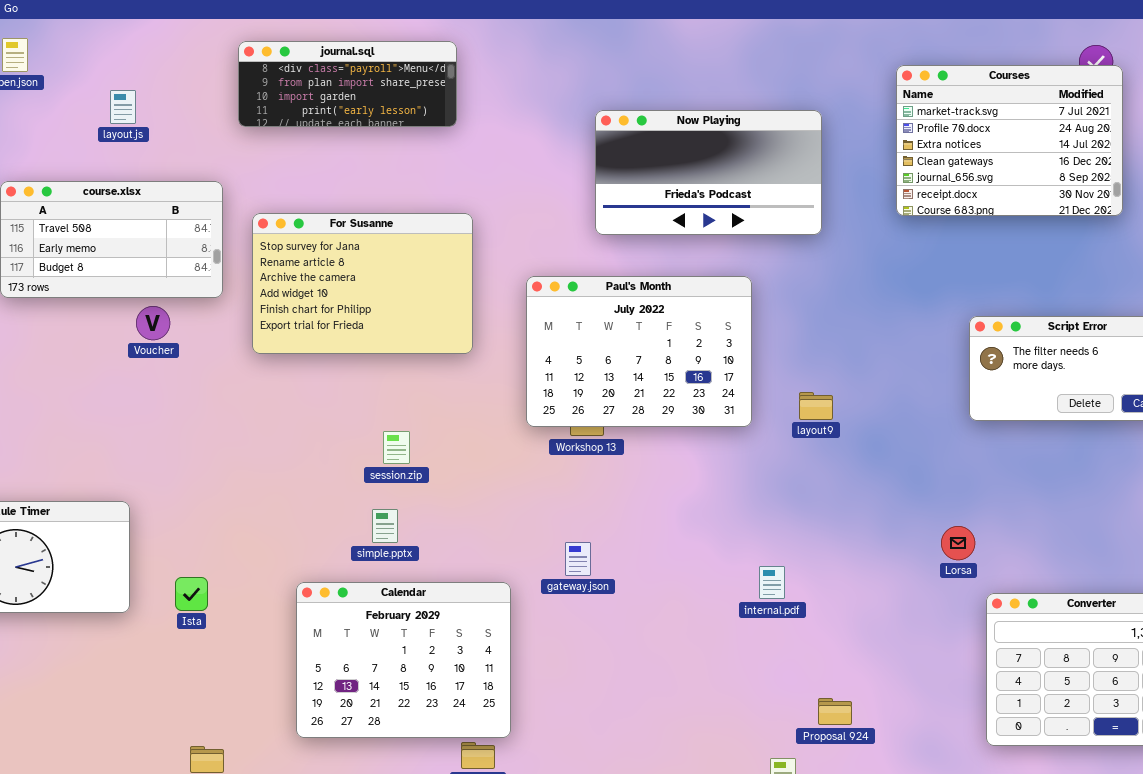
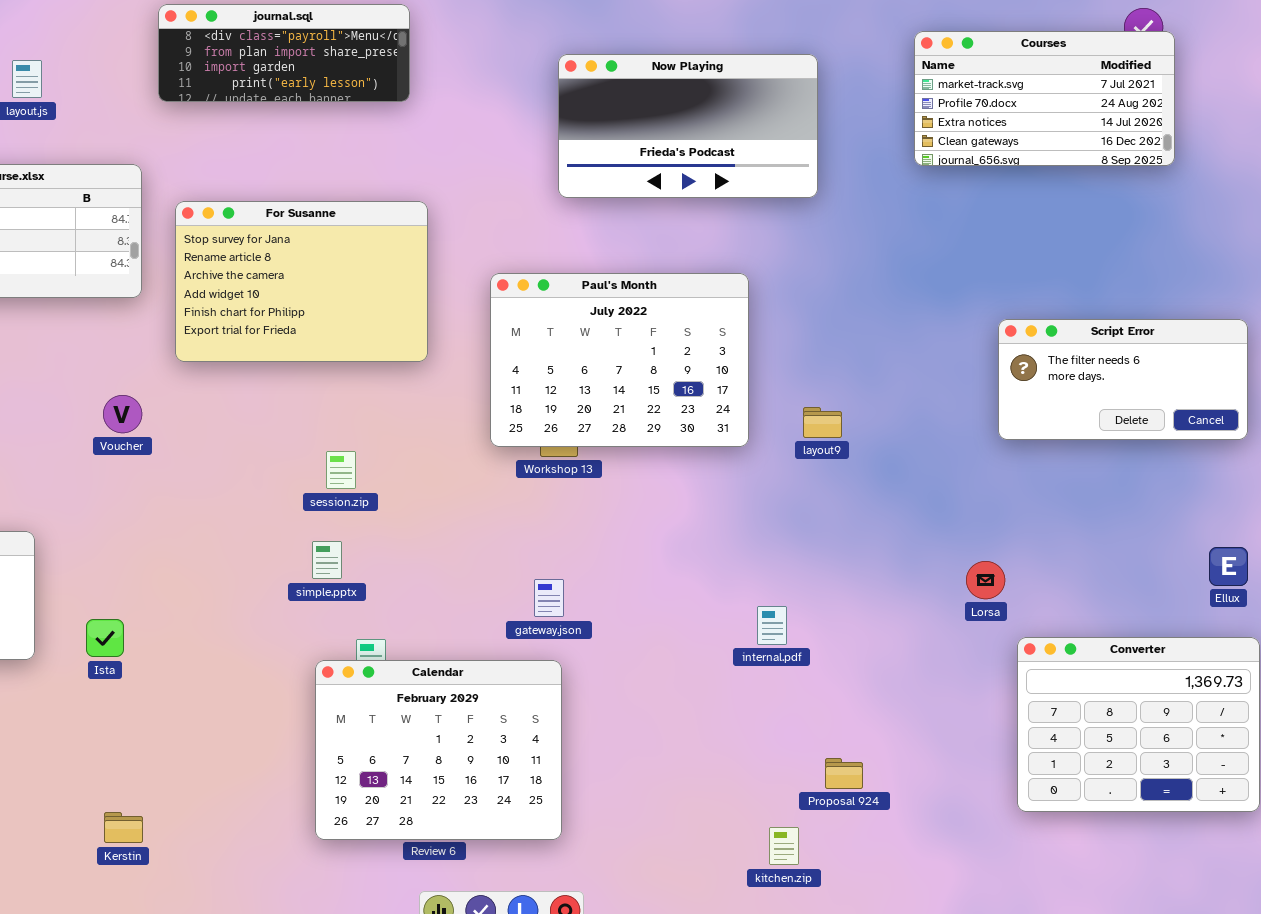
Courses: [896,65,1123,216] -> [914,31,1175,166], resized
Now Playing: [595,110,822,235] -> [558,54,818,198], moved
Voucher: [136,306,170,340] -> [103,395,142,433], moved
Calendar: [296,582,511,738] -> [315,660,562,840], moved

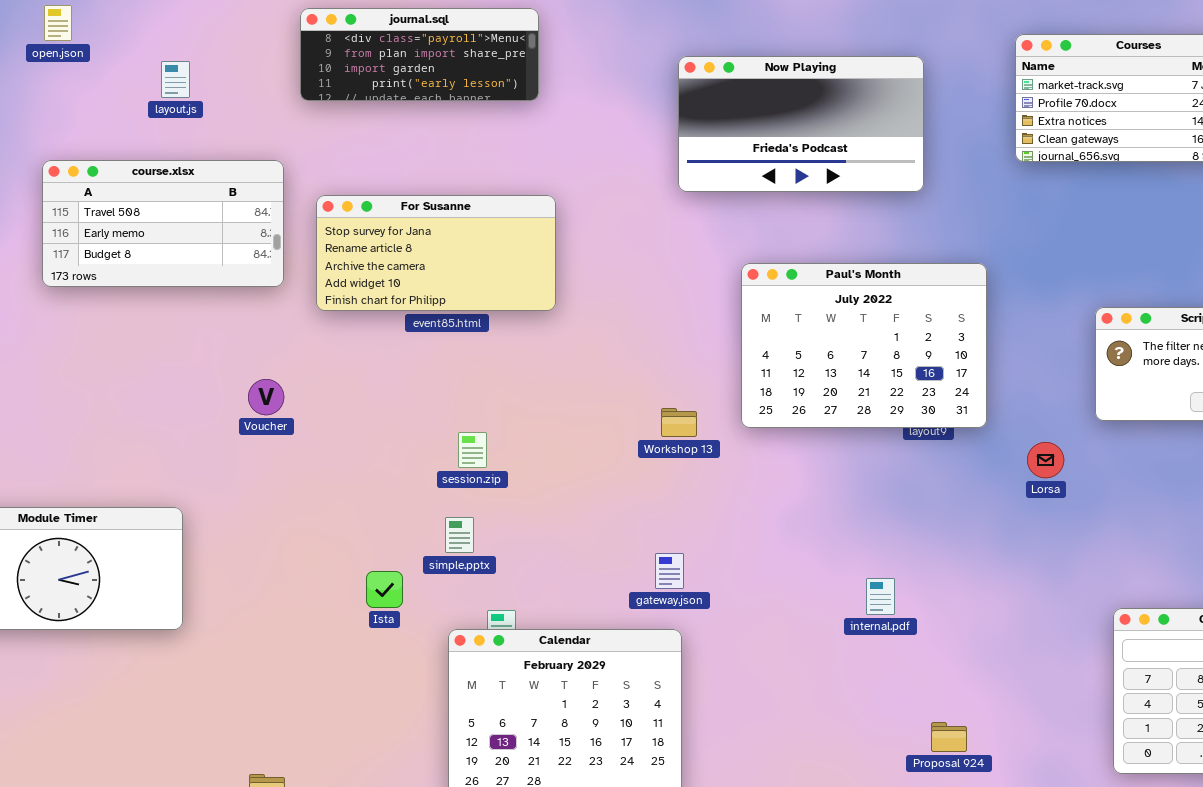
For Susanne: [175,201,428,362] -> [316,195,556,311], resized
Paul's Month: [490,273,749,447] -> [741,263,987,428], moved
Lorsa: [966,561,1005,599] -> [1027,442,1064,478], moved
Ista: [86,619,124,657] -> [366,571,403,608], moved

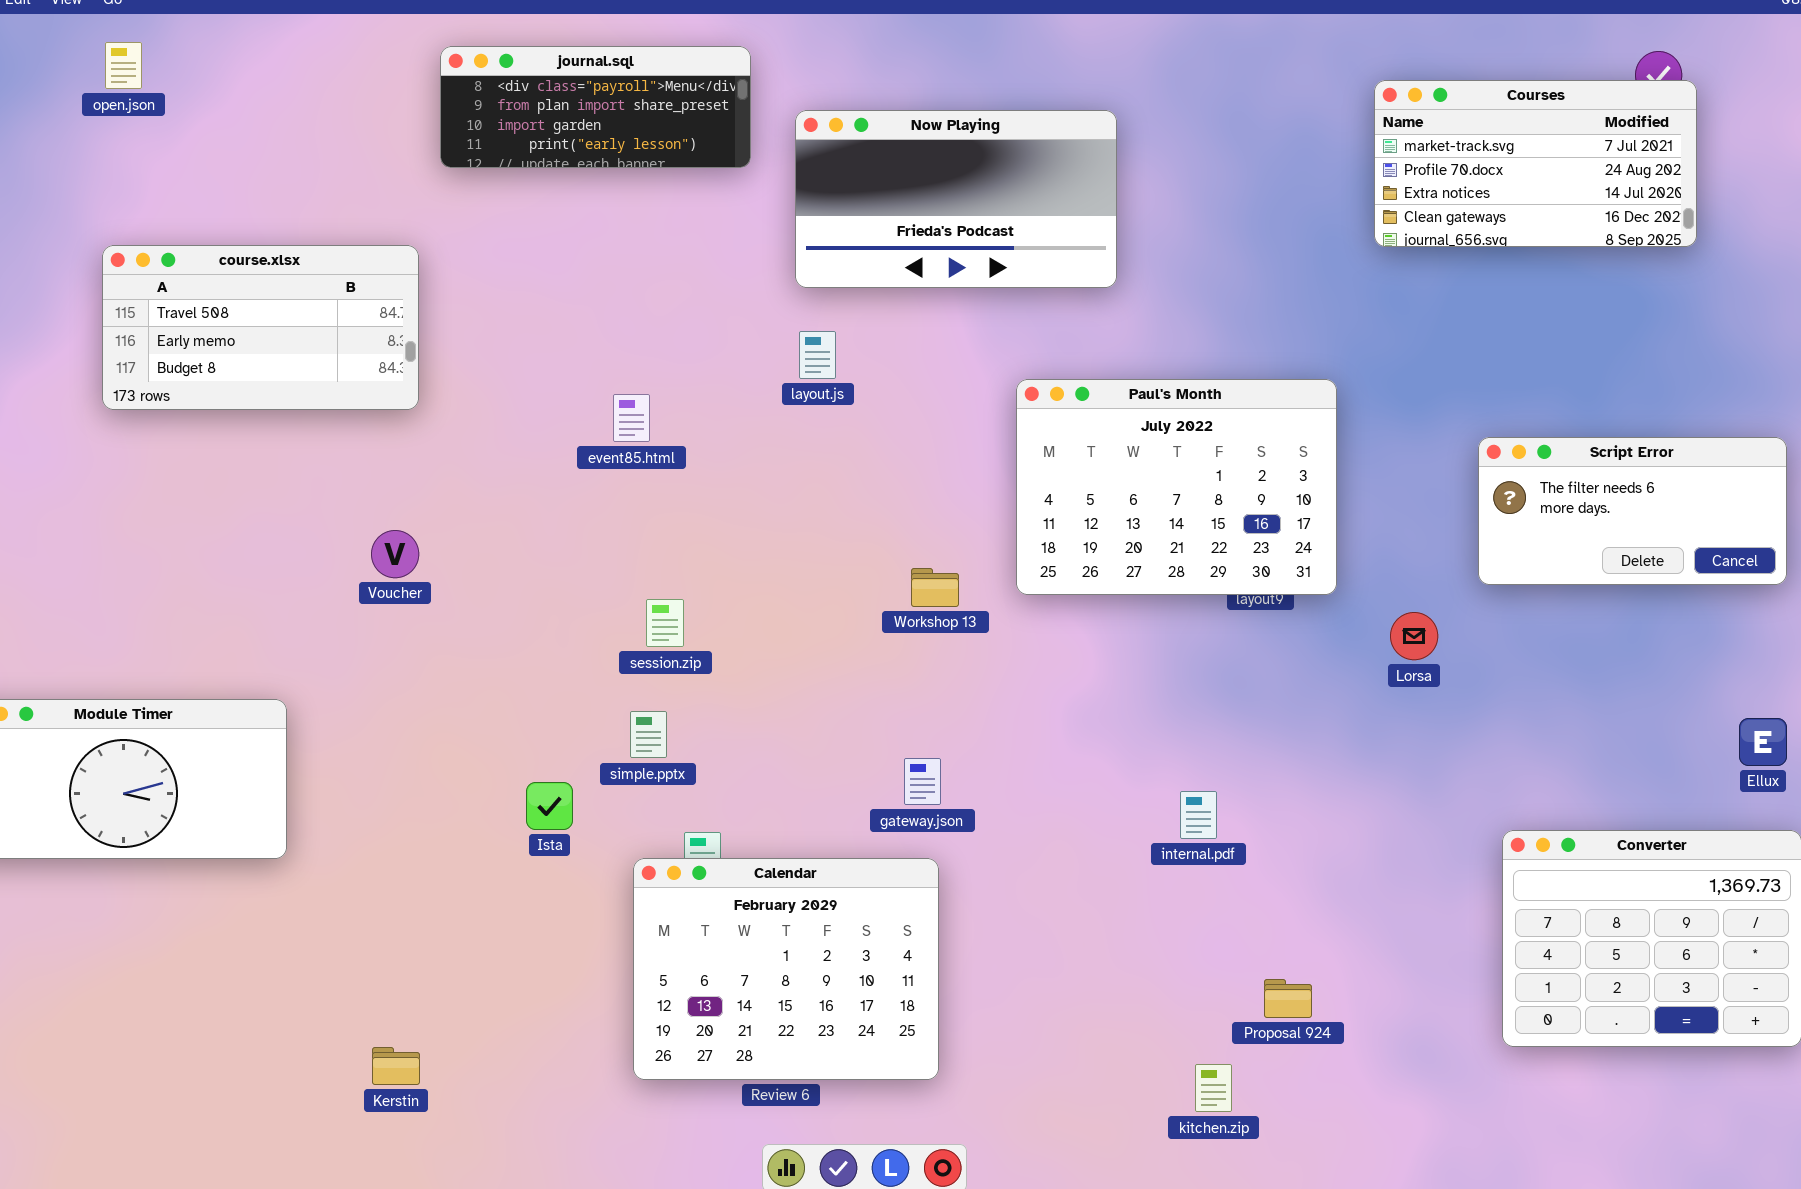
Now Playing: [678,56,924,192] -> [795,110,1117,288], moved
layout.js: [161,61,190,98] -> [799,331,836,379], moved
For Susanne: [316,195,556,311] -> none, closed

